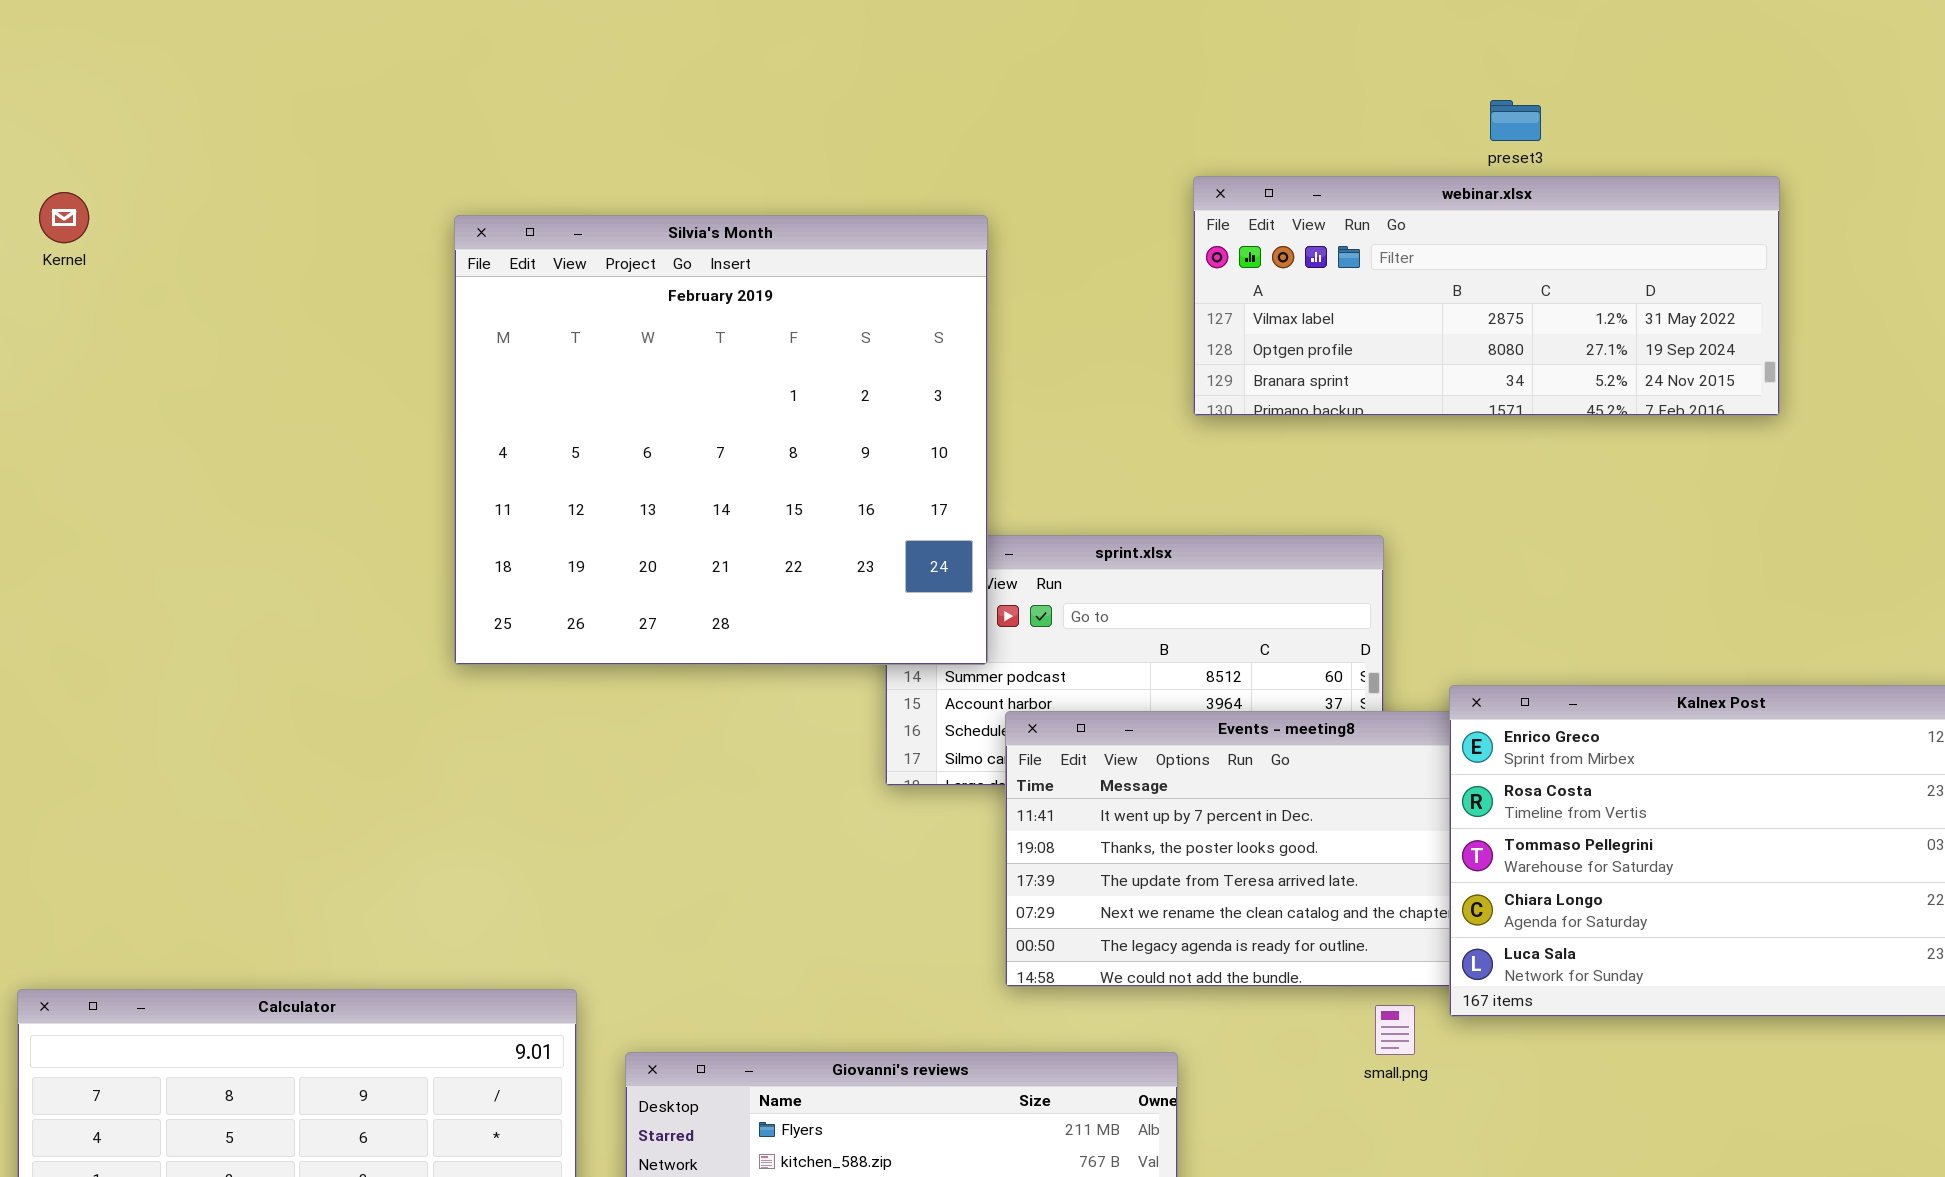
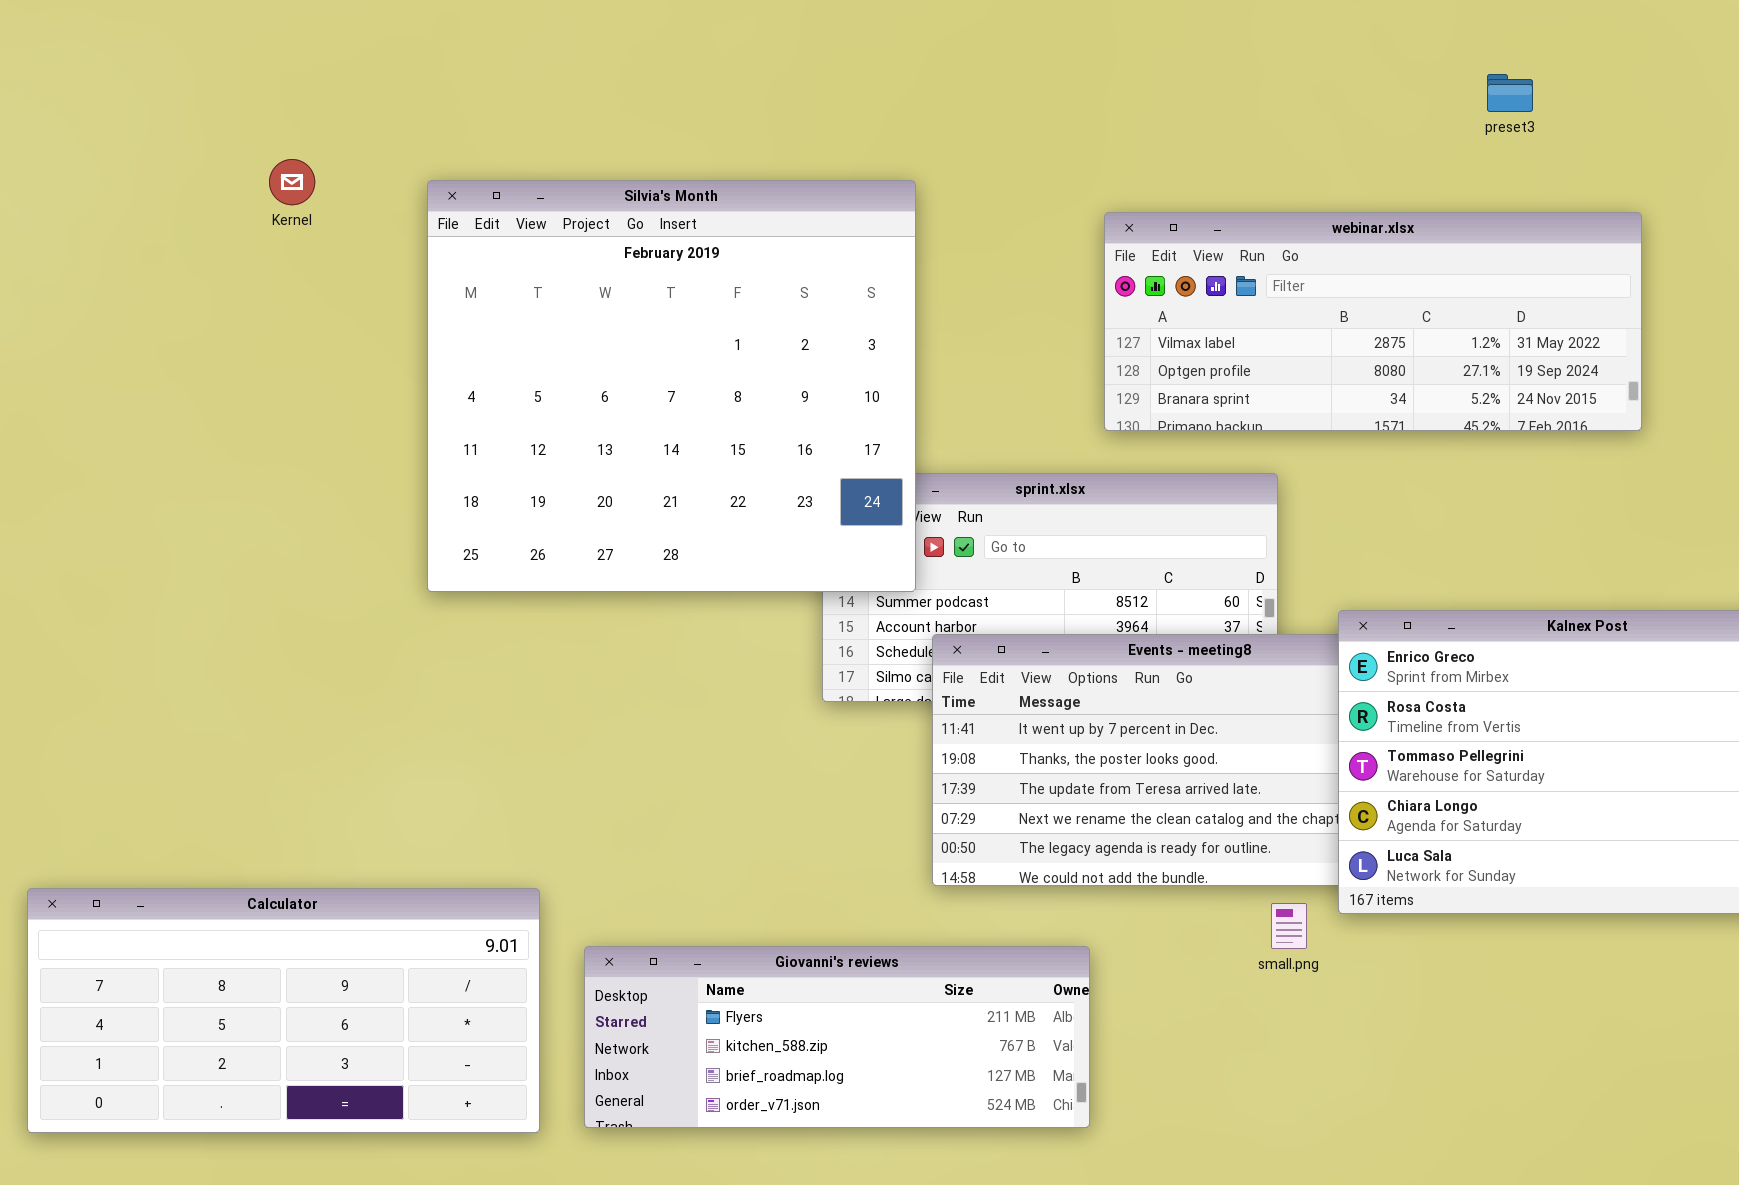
preset3: [1490,100,1541,141] -> [1487,74,1533,112], moved
webinar.xlsx: [1193,176,1780,416] -> [1104,212,1642,431], moved
Kernel: [39,192,89,243] -> [269,159,315,205], moved

